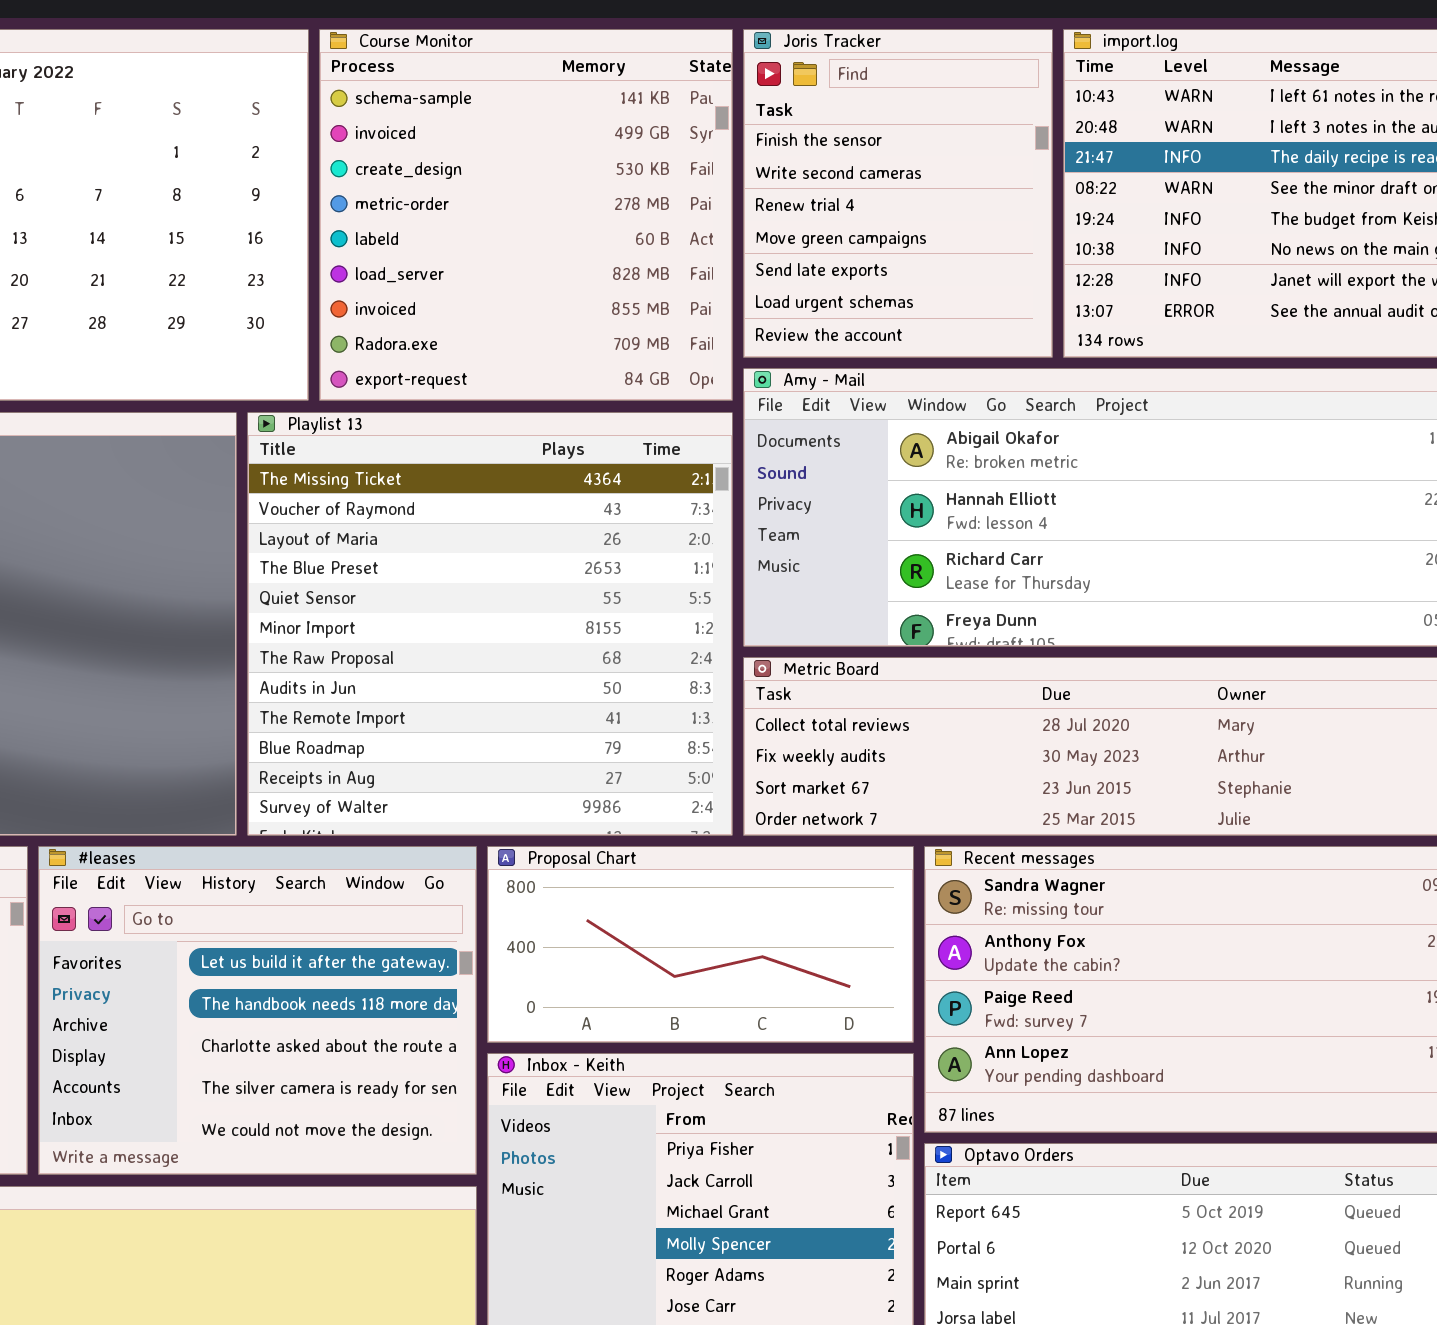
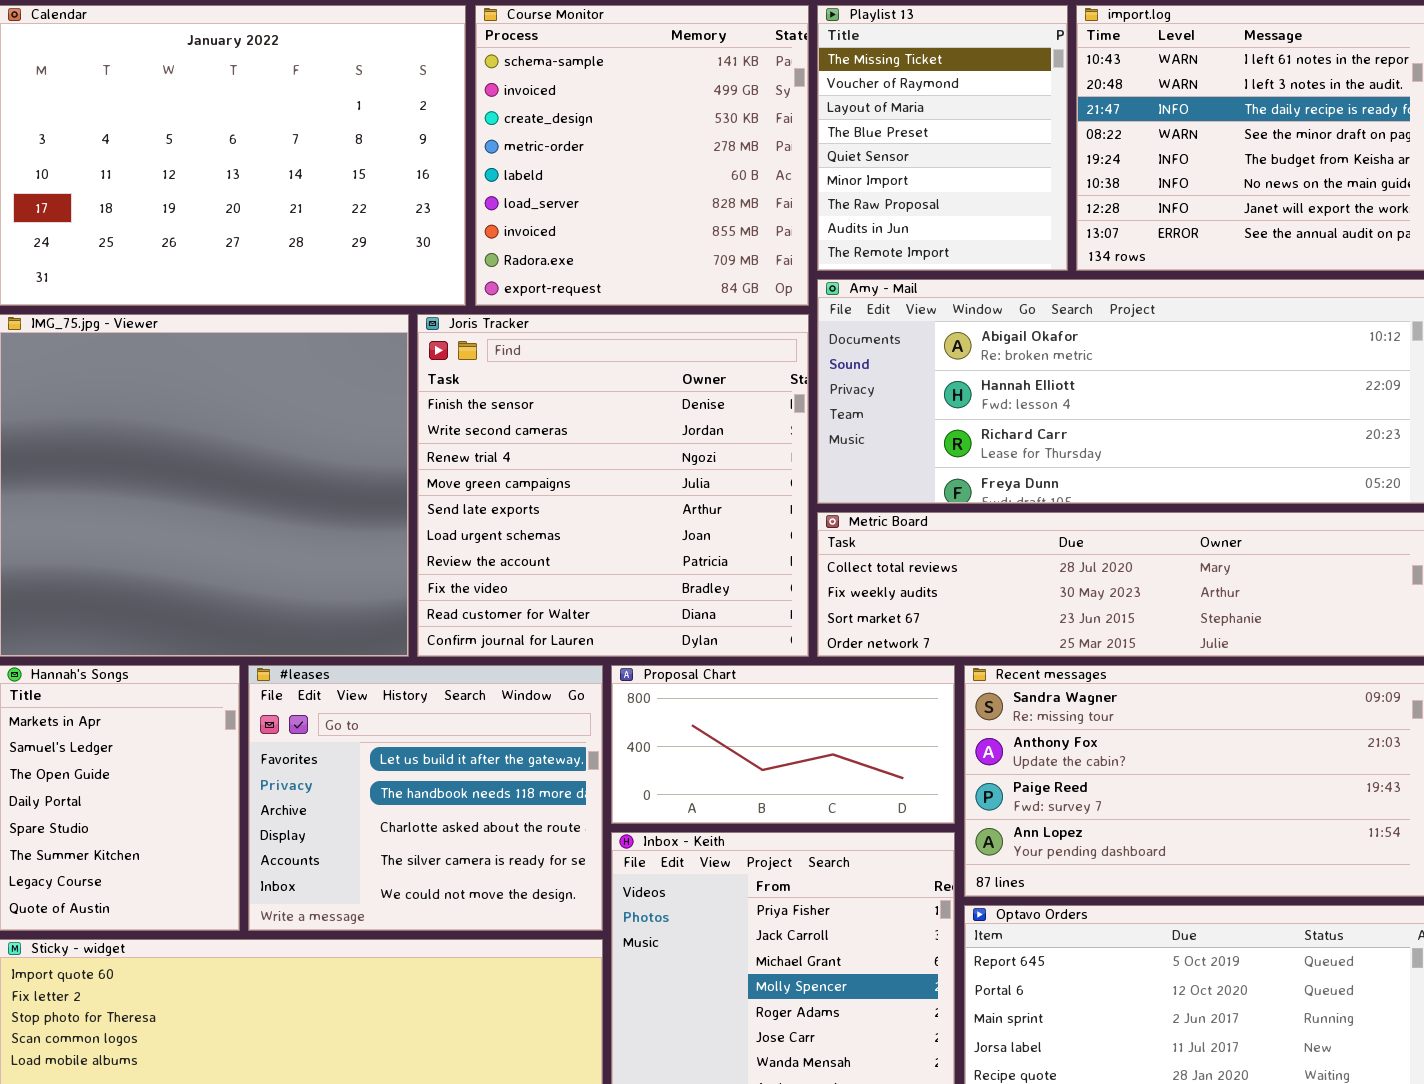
Joris Tracker: [743,29,1053,358] -> [417,314,809,657], moved, resized
Playlist 13: [247,412,733,836] -> [817,5,1068,271], moved, resized

